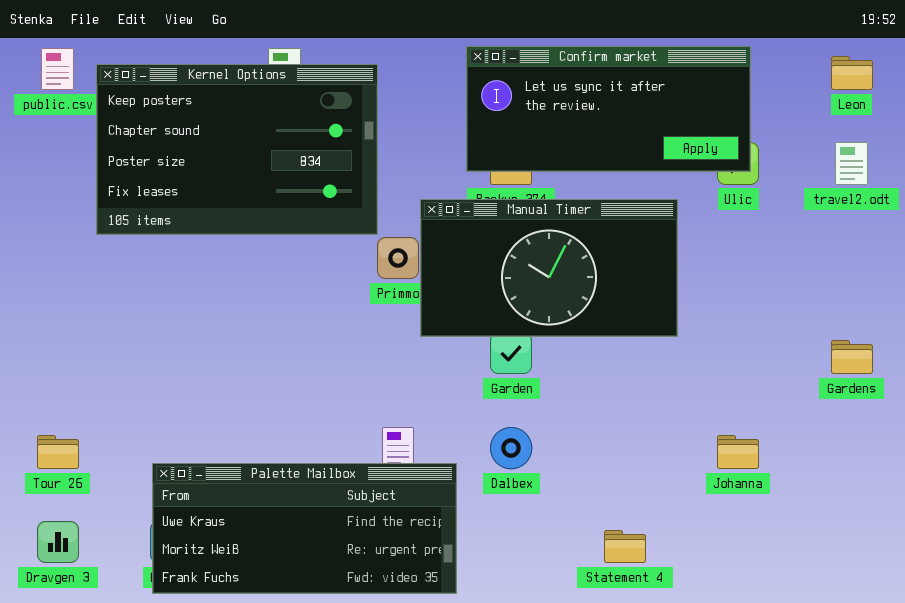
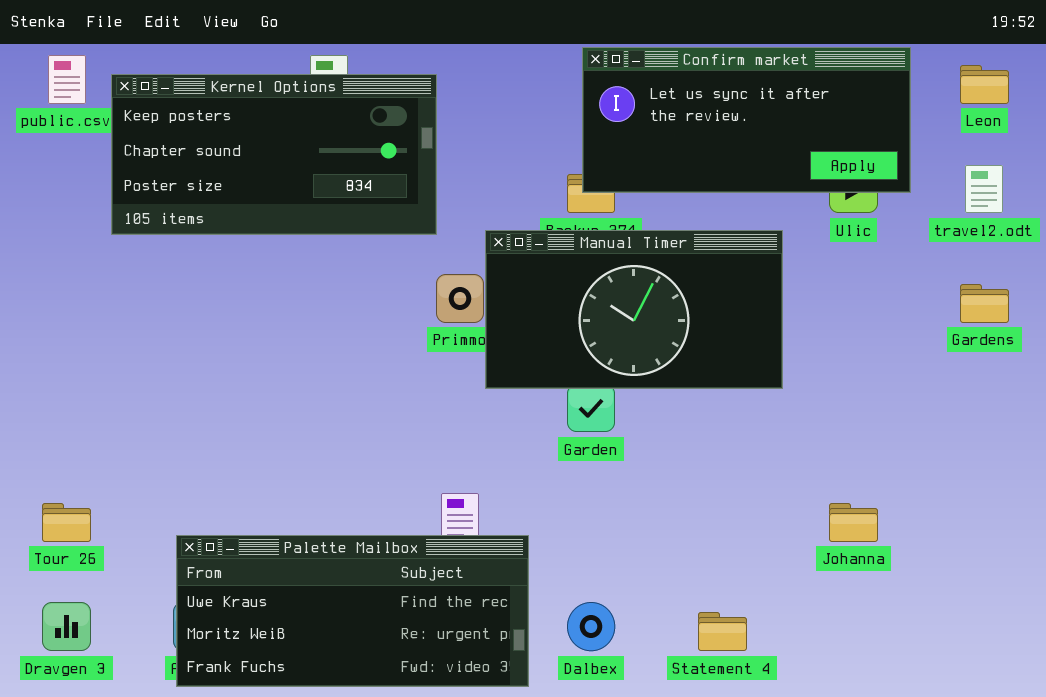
Confirm market: [466,46,751,172] -> [582,47,911,193], moved
Kernel Options: [96,64,378,235] -> [111,74,437,235], resized
Gardens: [831,340,873,374] -> [960,284,1009,323], moved
Dalbex: [490,427,532,469] -> [567,602,615,651], moved

